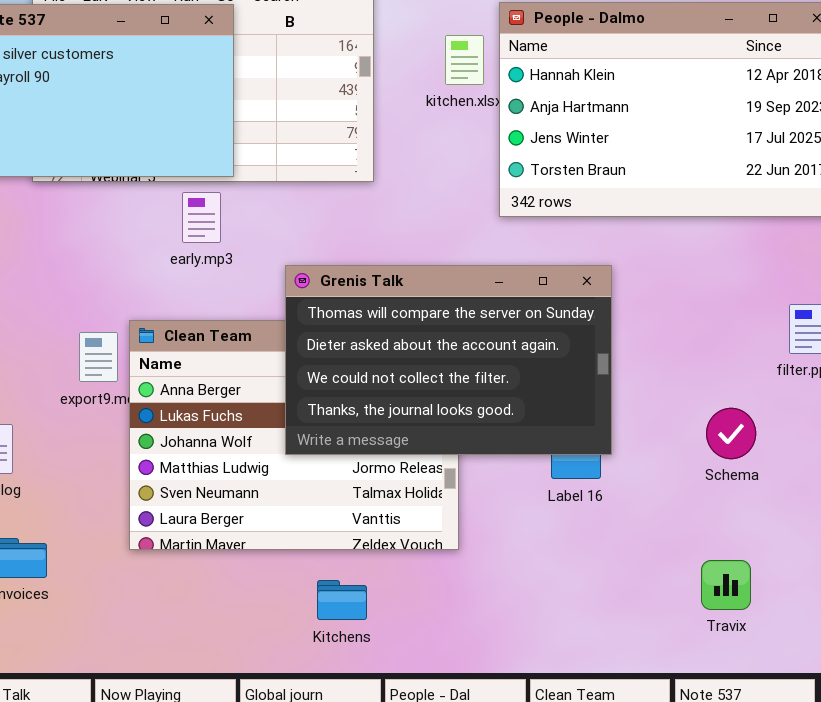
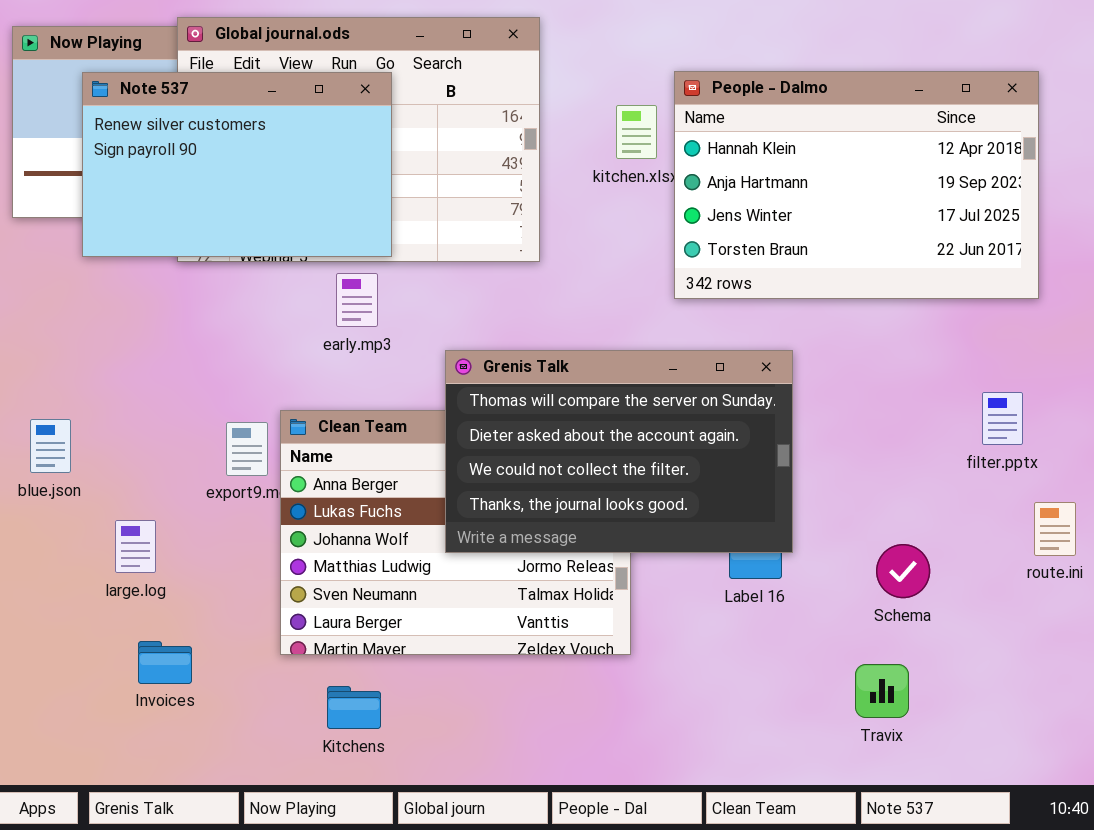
Schema: [706,408,756,459] -> [876,544,930,598], moved
Travix: [701,560,751,610] -> [855,664,909,718], moved
Kitchens: [317,580,367,620] -> [327,686,381,729], moved

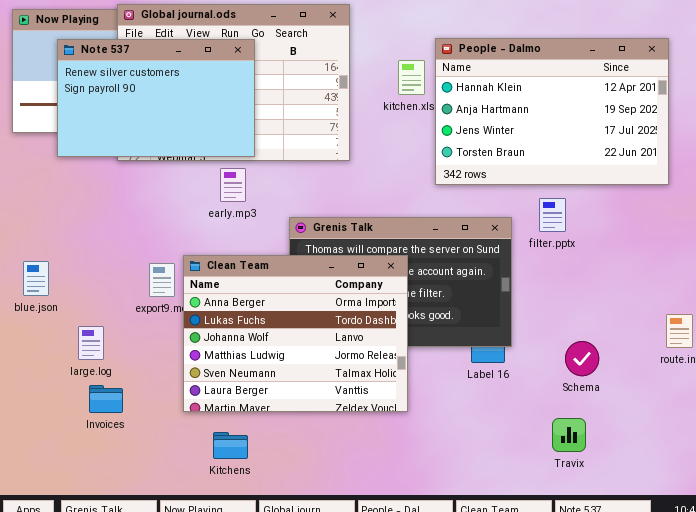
filter.pptx: [982,392,1023,445] -> [539,198,566,232], moved
Clean Team: [280,410,631,655] -> [183,255,408,412], raised
Invoices: [138,641,192,684] -> [89,385,123,413], moved

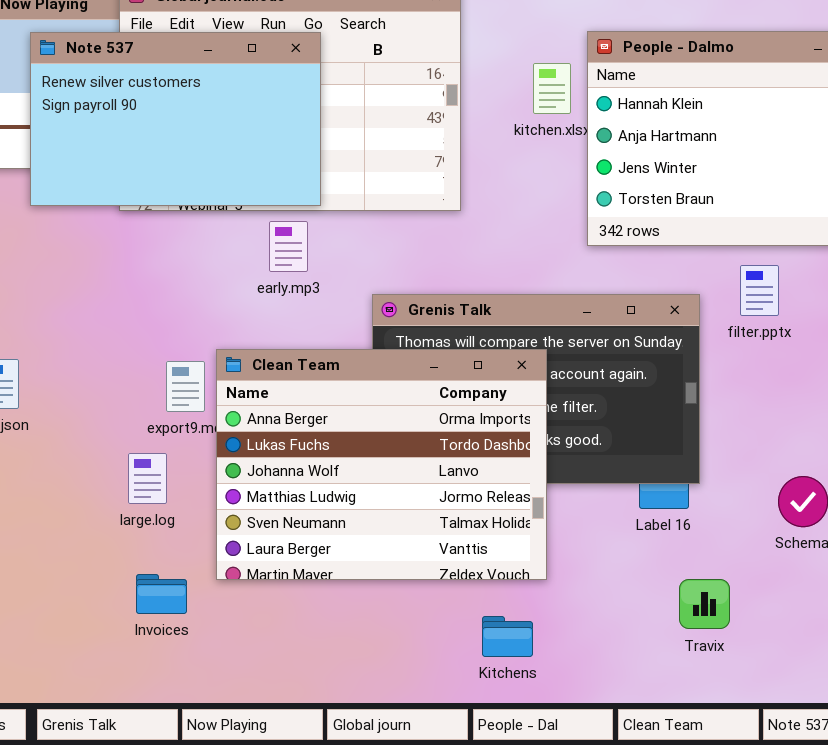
large.log: [78,326,104,360] -> [128,453,167,504], moved
Invoices: [89,385,123,413] -> [136,574,187,614], moved
Travix: [552,418,586,452] -> [679,579,730,629], moved
Kitchens: [213,432,248,459] -> [482,616,533,657], moved

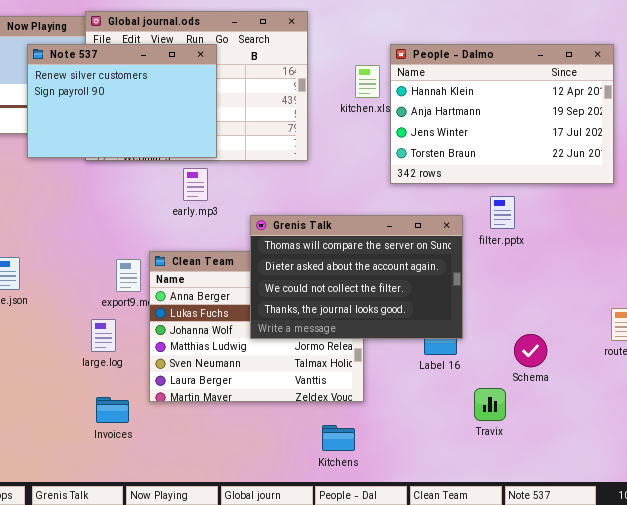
Grenis Talk: [372,294,700,484] -> [250,215,463,339], raised
Travix: [679,579,730,629] -> [474,388,506,421], moved

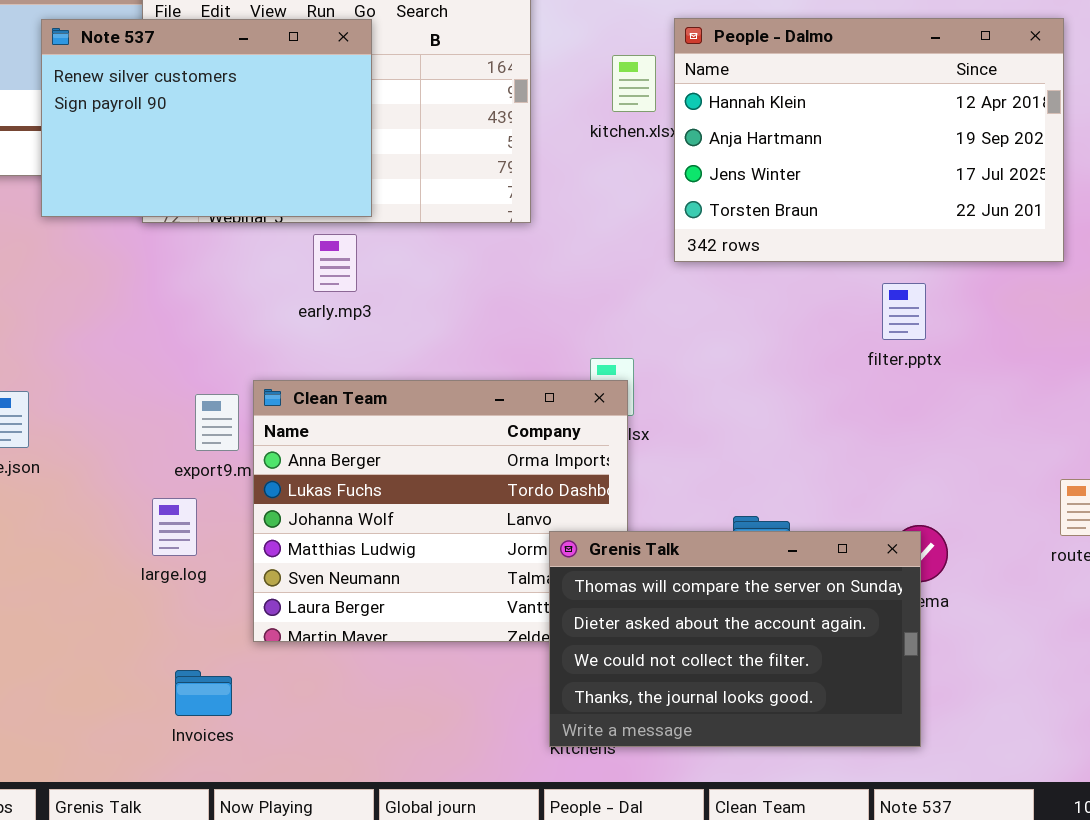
filter.pptx: [490,196,515,229] -> [882,283,926,340], moved
Grenis Talk: [250,215,463,339] -> [549,531,921,747], moved
Invoices: [96,397,129,423] -> [175,670,232,716], moved

